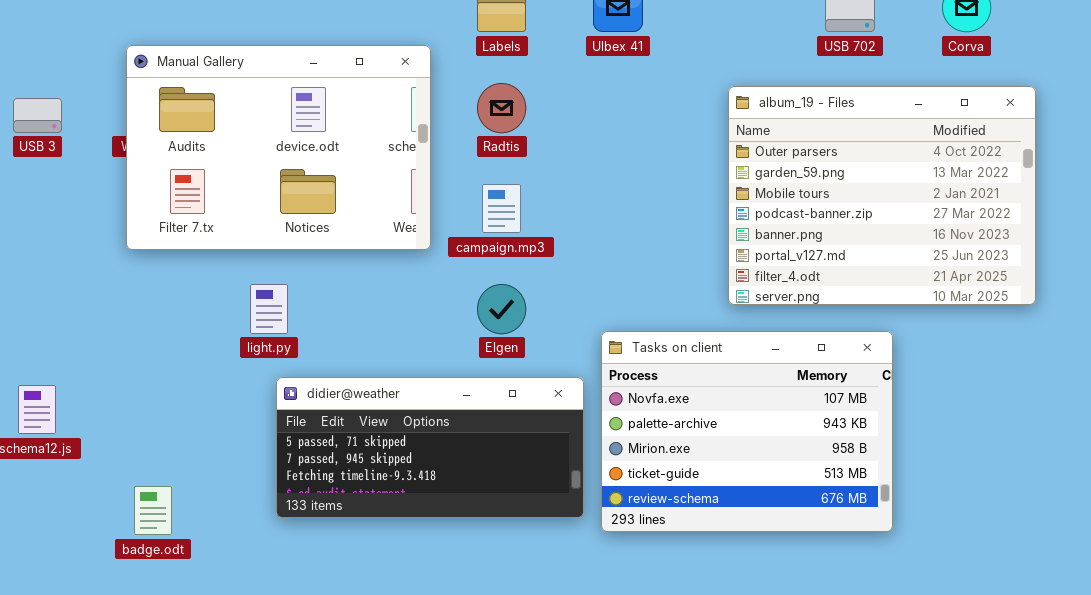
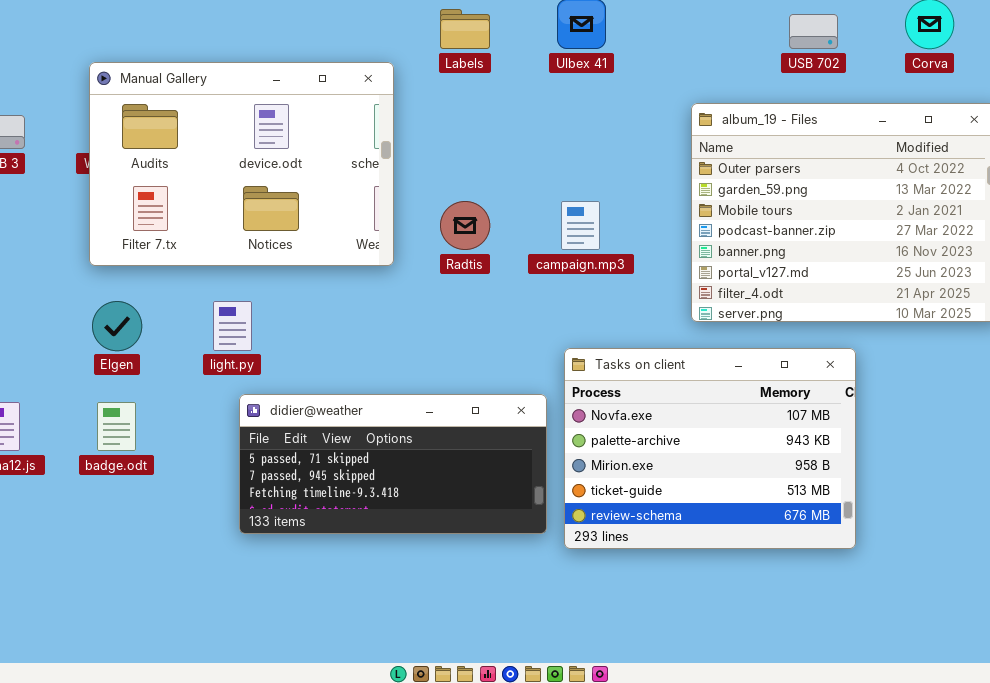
Radtis: [477,83,526,133] -> [440,201,490,250], moved
campaign.mp3: [482,184,521,233] -> [561,201,600,250], moved
Elgen: [477,284,526,334] -> [92,301,142,351], moved
badge.odt: [134,486,172,535] -> [97,402,136,451], moved

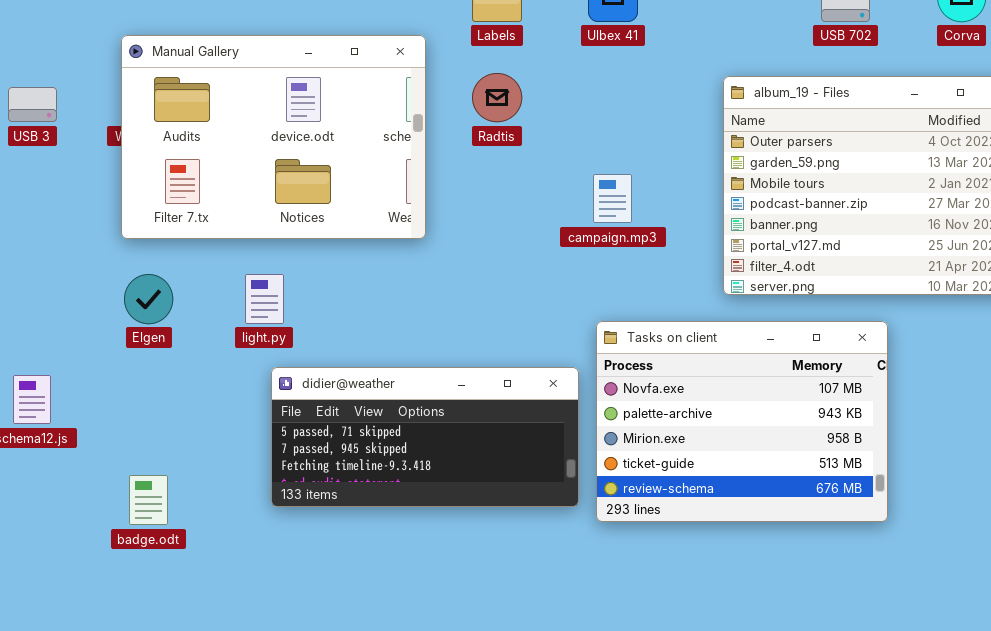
Radtis: [440,201,490,250] -> [472,73,522,122], moved
badge.odt: [97,402,136,451] -> [129,475,168,525], moved

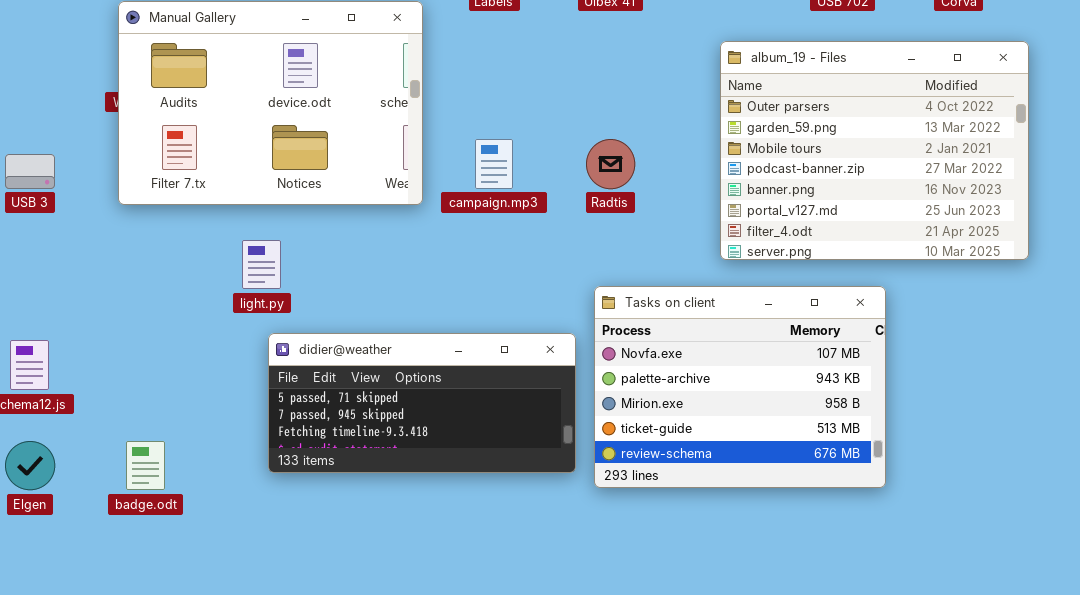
Radtis: [472,73,522,122] -> [586,139,635,189], moved
USB 3: [8,87,57,122] -> [5,154,55,189], moved
campaign.mp3: [593,174,632,223] -> [475,139,513,189], moved
Elgen: [124,274,173,324] -> [5,441,55,490], moved

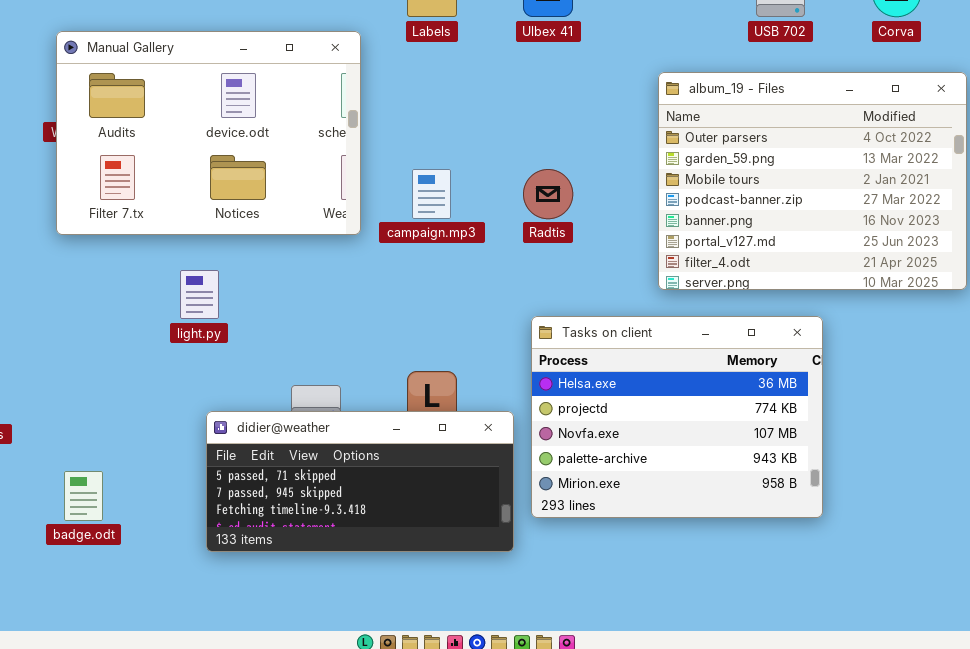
Tasks on client: [594,286,886,488] -> [531,316,823,518], scrolled up 2 rows
didier@weather: [268,333,576,473] -> [206,411,514,552], moved

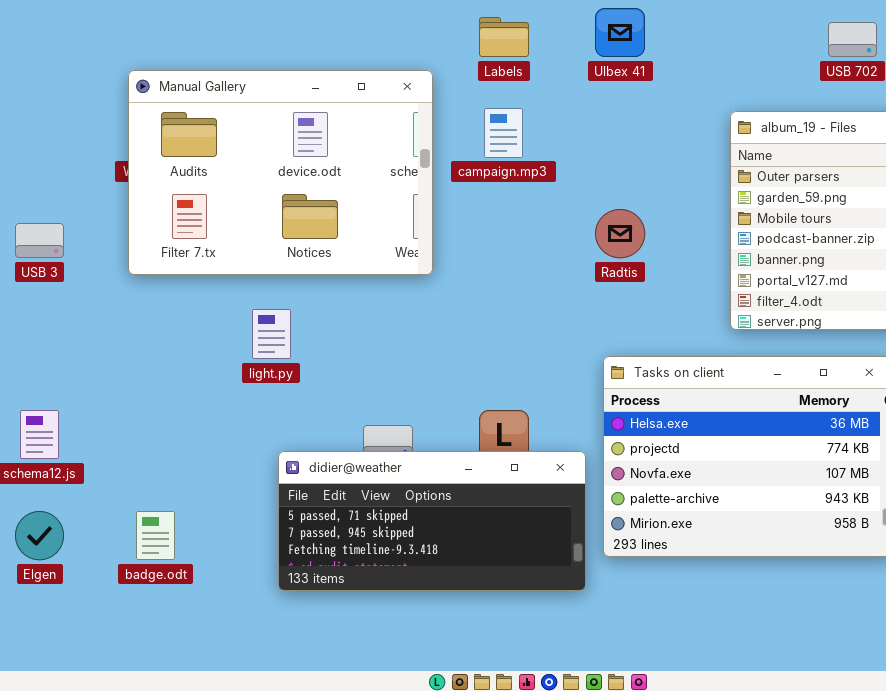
campaign.mp3: [412,169,451,219] -> [484,108,523,158], moved

